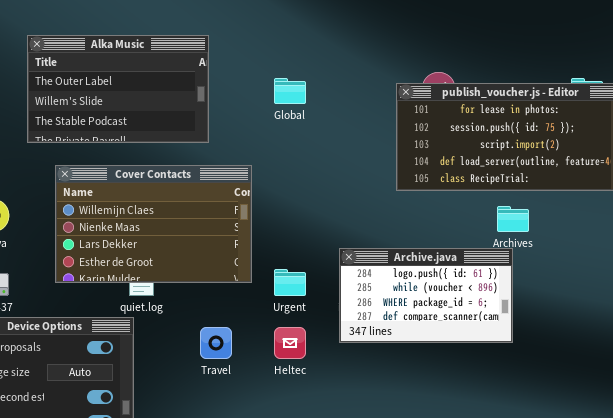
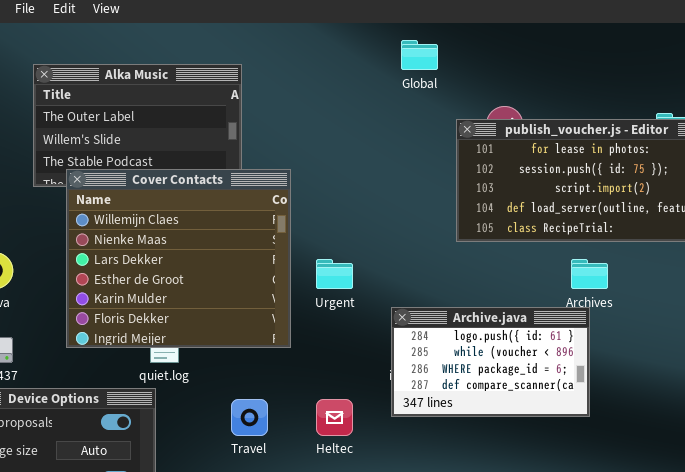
Global: [274,78,306,104] -> [401,40,438,70], moved
Cover Contacts: [55,165,252,283] -> [66,169,291,348], resized
Urgent: [274,269,306,296] -> [316,259,353,289], moved

